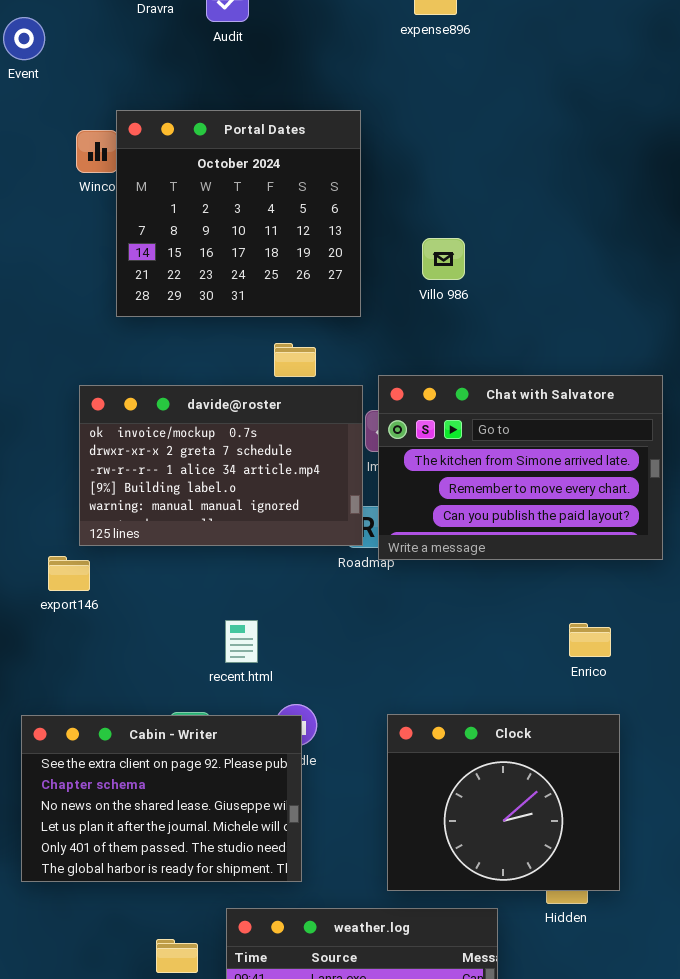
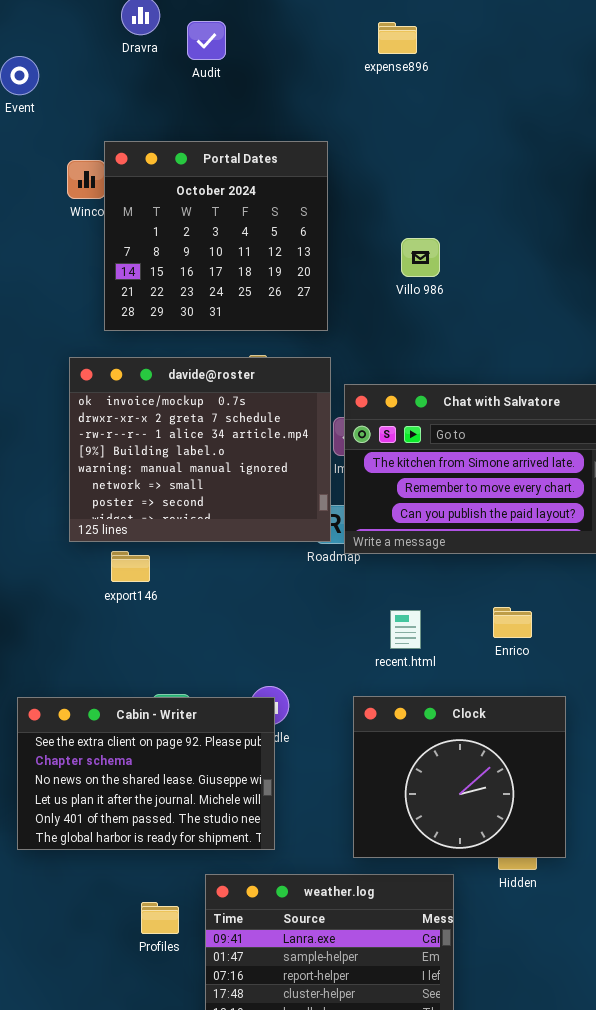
Villo 986: [422,238,465,280] -> [401,238,440,277], moved
davide@roster: [79,385,363,546] -> [69,357,331,542], resized
export146: [48,556,90,591] -> [111,551,150,582], moved
recent.html: [225,620,258,663] -> [390,610,421,649], moved
Enrico: [569,623,611,657] -> [493,607,532,638], moved

